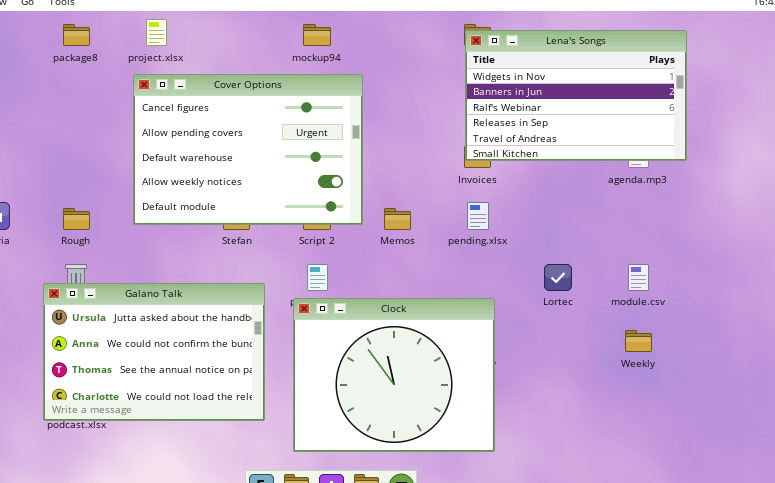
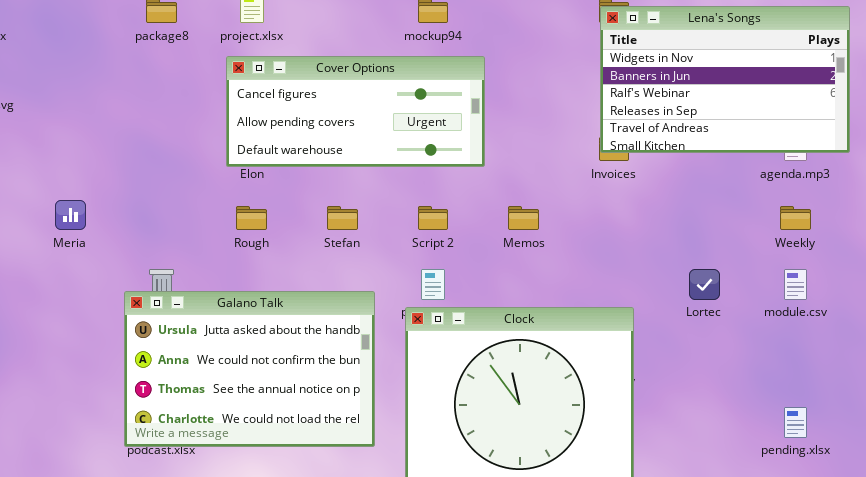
Cover Options: [133,74,363,225] -> [226,56,485,167], resized
pending.xlsx: [467,202,489,230] -> [784,407,807,438], moved
Rough: [63,208,90,230] -> [236,206,267,230], moved
Weekly: [625,330,652,352] -> [780,206,811,230], moved

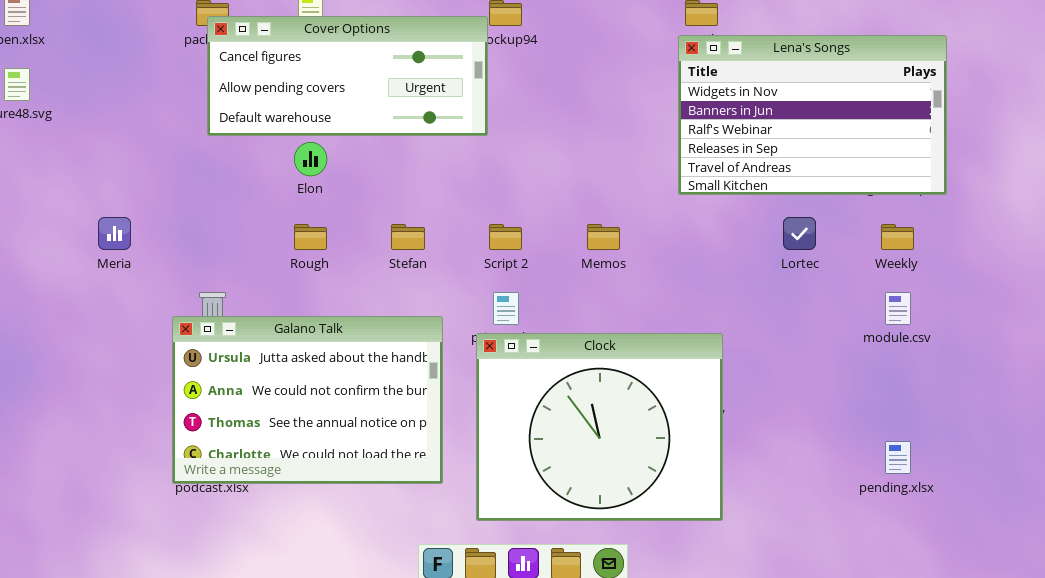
Lena's Songs: [600,6,850,153] -> [678,35,947,195], moved
Cover Options: [226,56,485,167] -> [207,16,488,136], moved
Lortec: [689,269,720,300] -> [783,217,816,250], moved

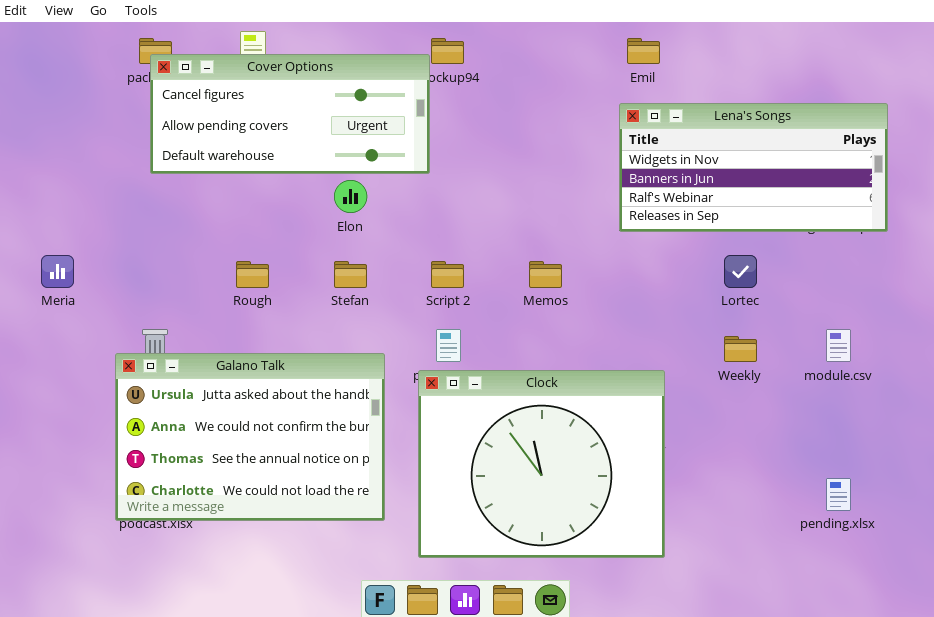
Lena's Songs: [678,35,947,195] -> [619,103,888,232], resized
Elon: [294,142,327,176] -> [334,180,367,213], moved
Weekly: [881,224,914,250] -> [724,336,757,362], moved

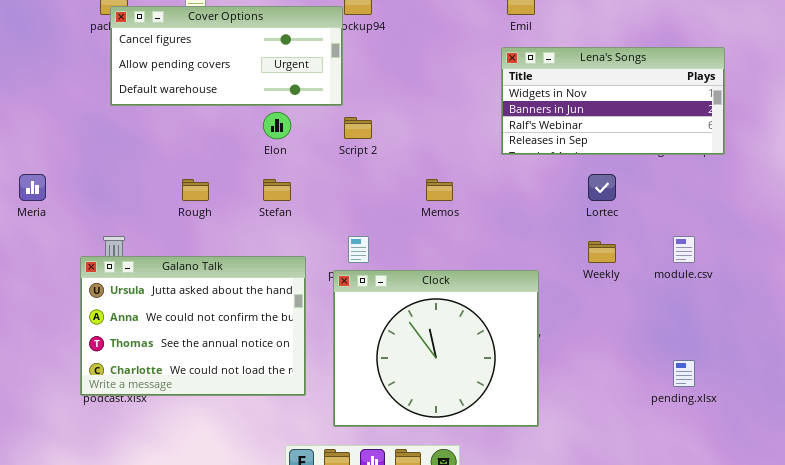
Script 2: [431,261,464,288] -> [344,117,372,139], moved

